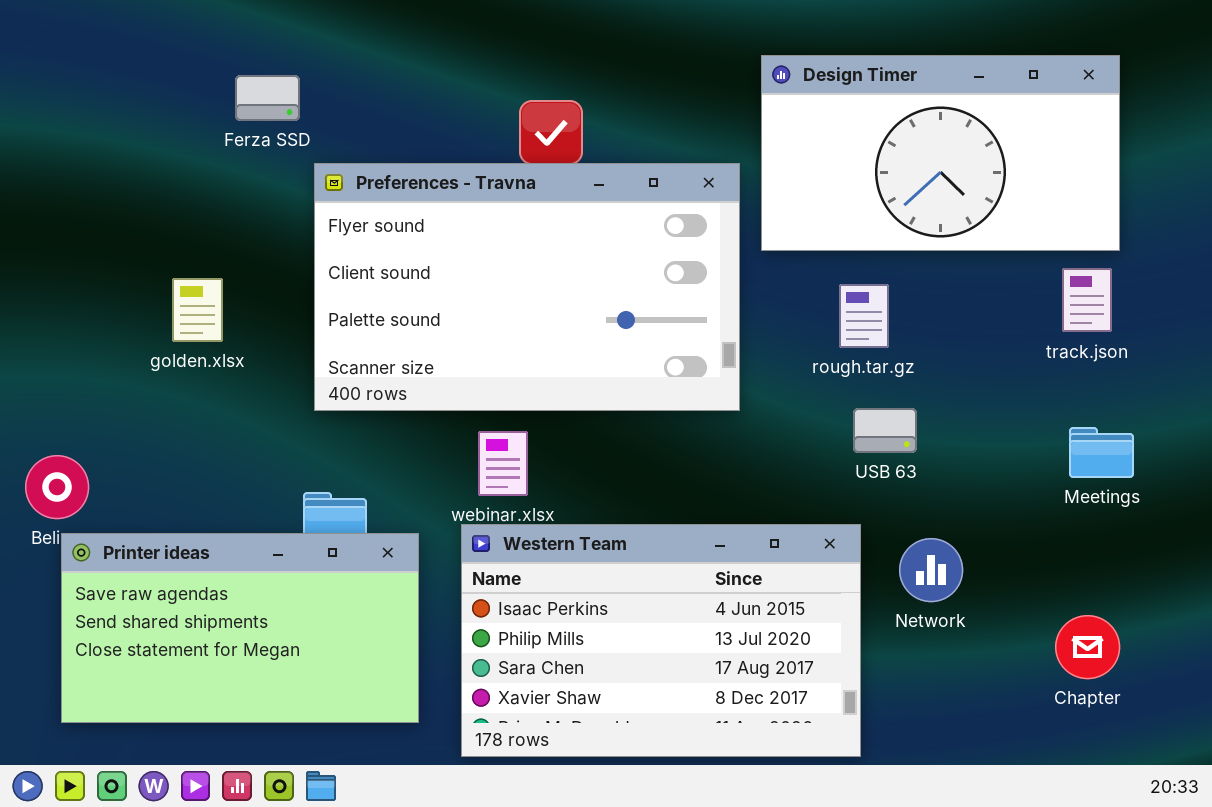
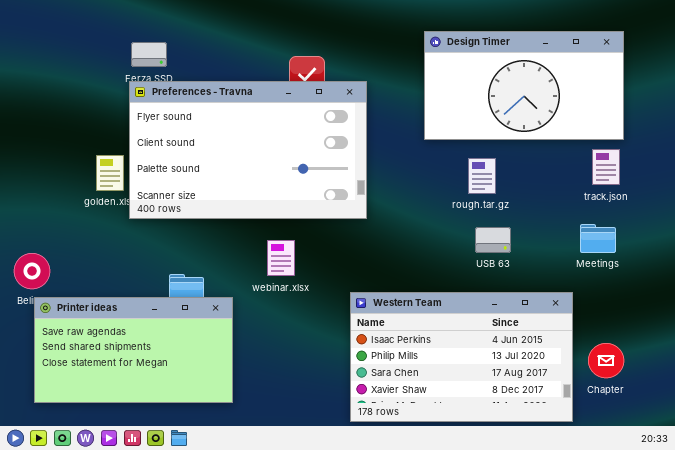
Preferences - Travna: [314,163,740,411] -> [129,81,367,219], moved
Meetings: [1069,427,1134,478] -> [580,224,616,253], moved
Western Team: [461,524,861,757] -> [350,292,573,422], moved

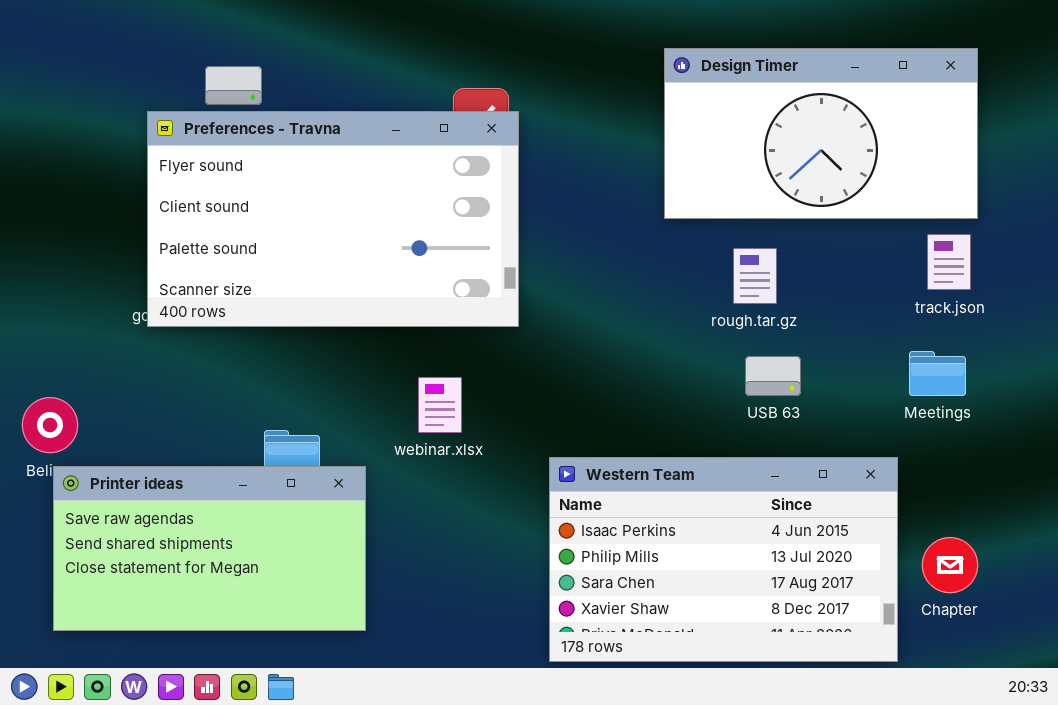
Preferences - Travna: [129,81,367,219] -> [147,111,519,327], moved

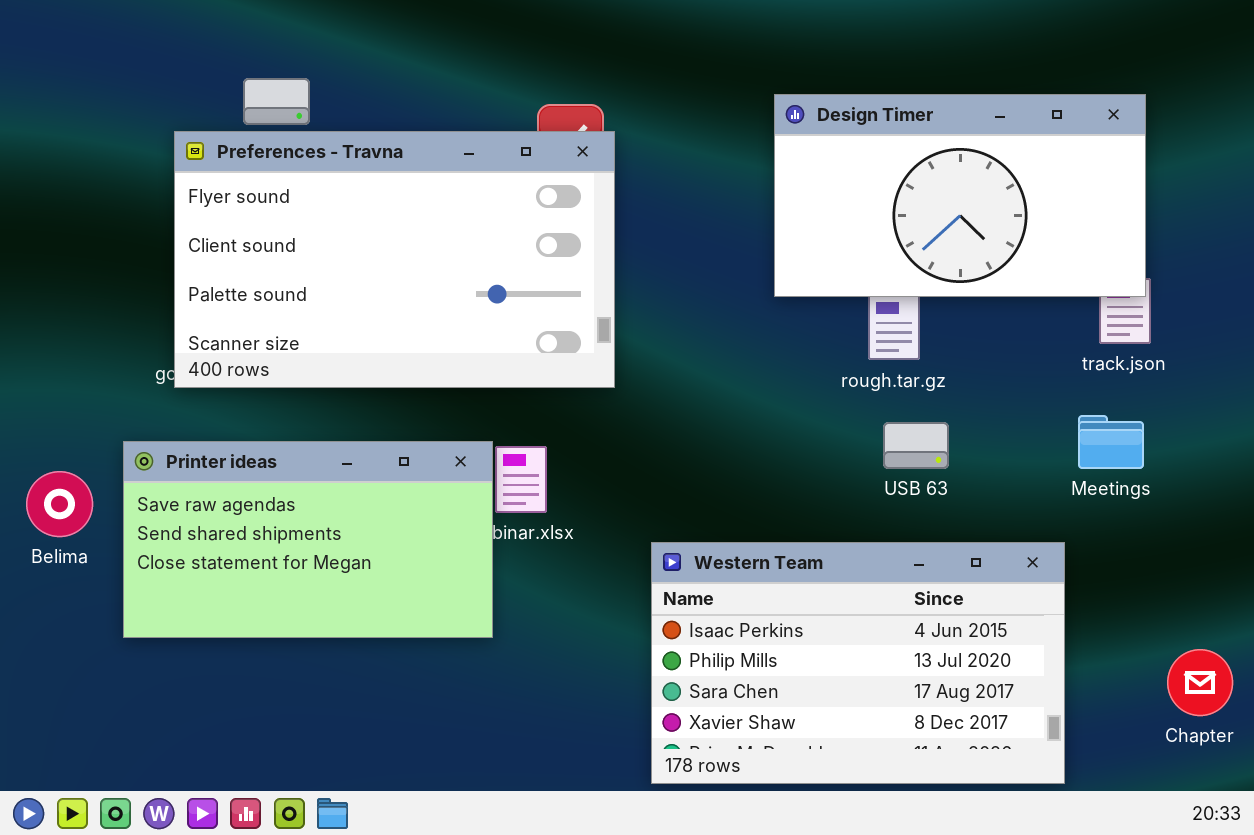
Design Timer: [664,48,978,219] -> [774,94,1146,297], moved
Printer ideas: [53,466,366,631] -> [123,441,493,638], moved
Chapter: [922,537,978,593] -> [1167,649,1233,716], moved

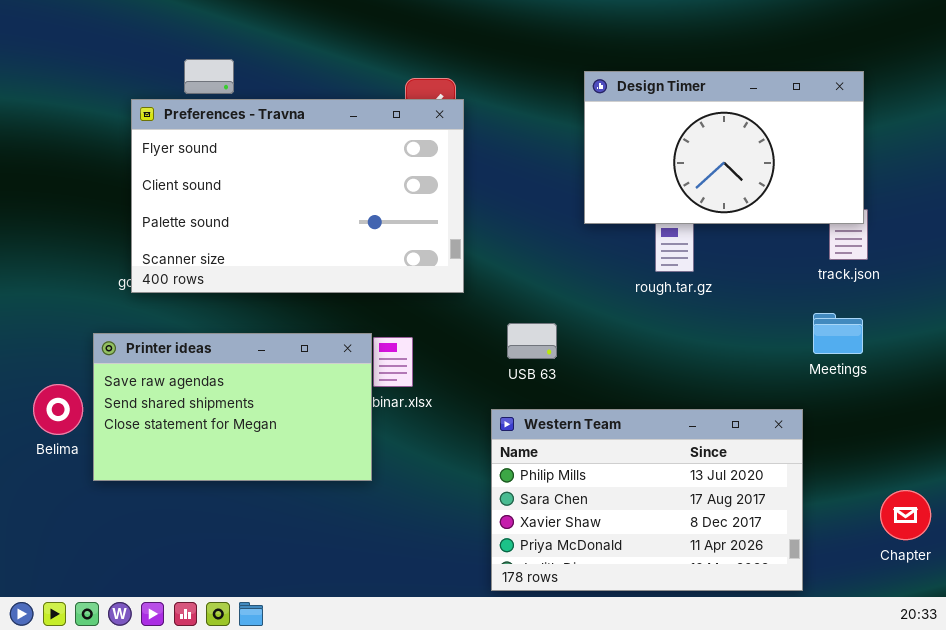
USB 63: [883,422,949,469] -> [507,323,557,359], moved
Belima: [26,471,93,537] -> [33,384,83,435], moved
Western Team: [651,542,1065,784] -> [491,409,803,591], scrolled down 1 row

